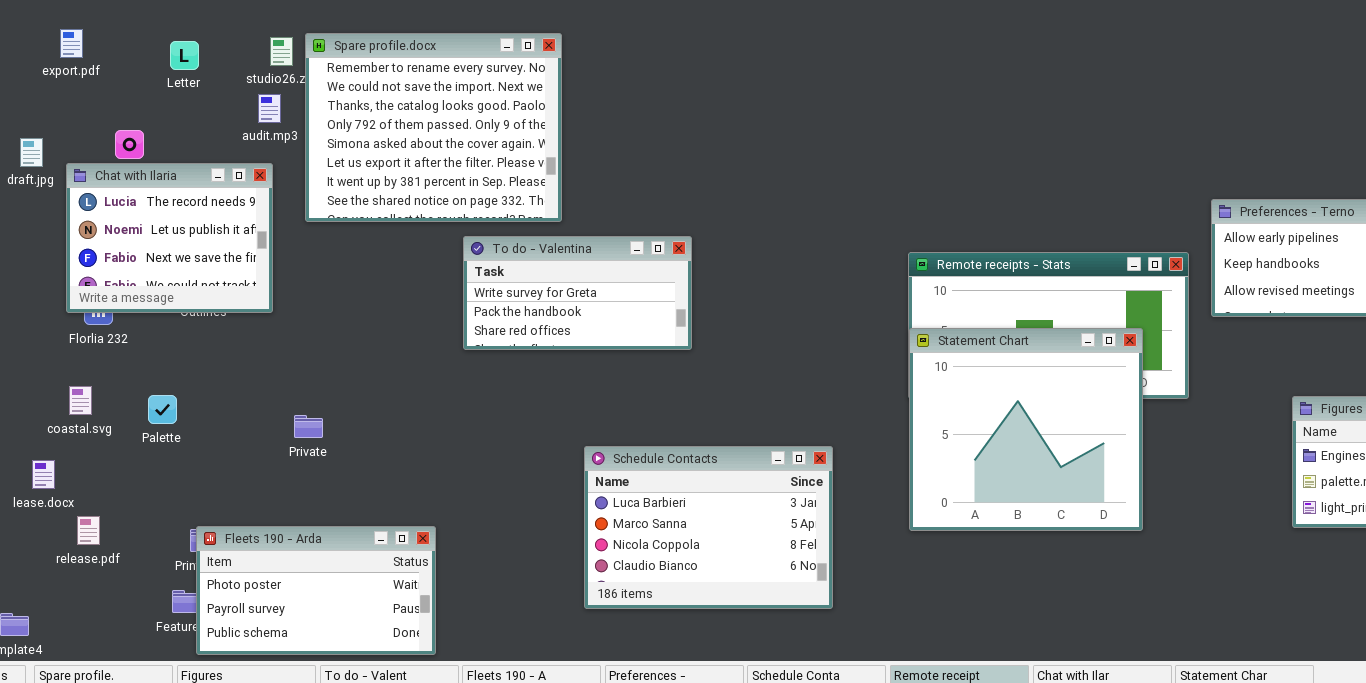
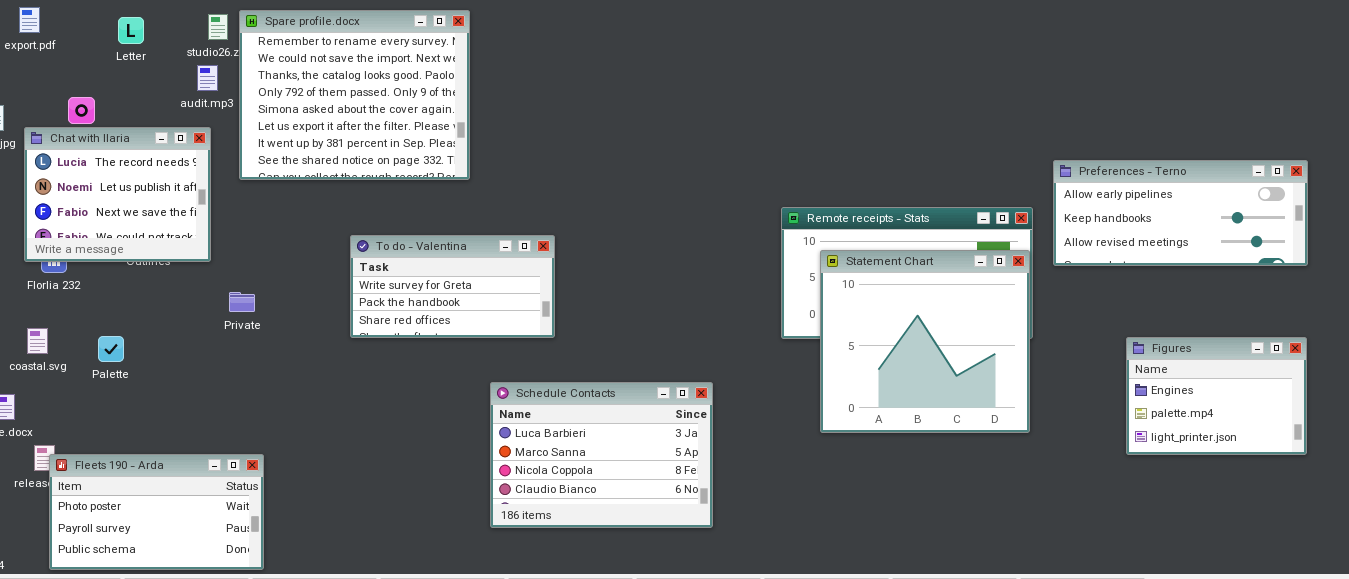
To do - Valentina: [463,236,692,350] -> [350,235,555,338], moved
Statement Chart: [909,328,1143,531] -> [820,250,1030,433], moved
Private: [294,415,323,438] -> [229,292,255,312], moved
Fleets 190 - Arda: [196,526,436,655] -> [49,454,264,570], moved

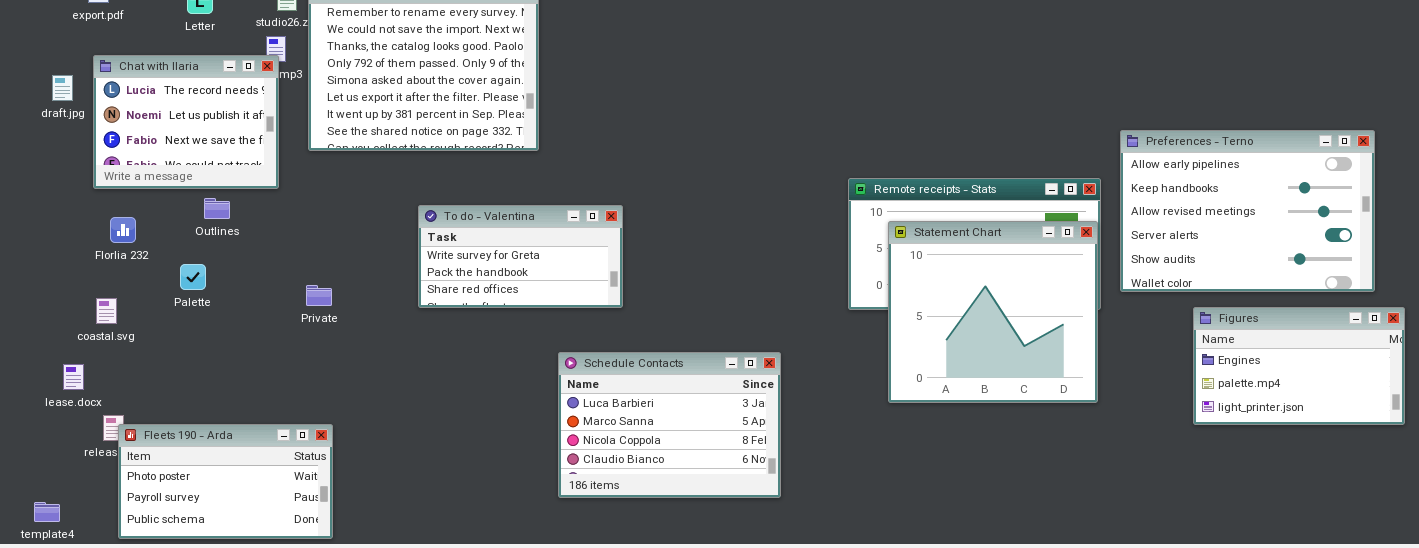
Chat with Ilaria: [24,127,211,262] -> [93,55,279,189], moved
Preferences - Terno: [1053,160,1308,266] -> [1120,130,1375,292], resized
Private: [229,292,255,312] -> [306,285,332,306], moved
Palette: [98,336,124,362] -> [180,264,206,290], moved
Figures: [1126,337,1307,455] -> [1193,307,1405,425], resized

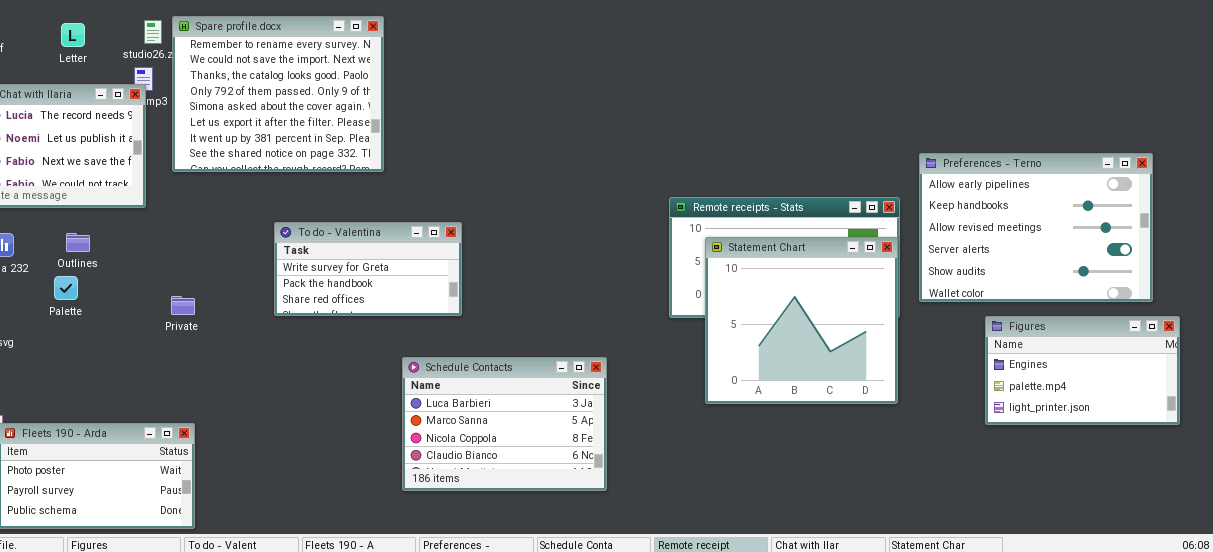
Outlines: [204,198,230,219] -> [66,233,90,252], moved

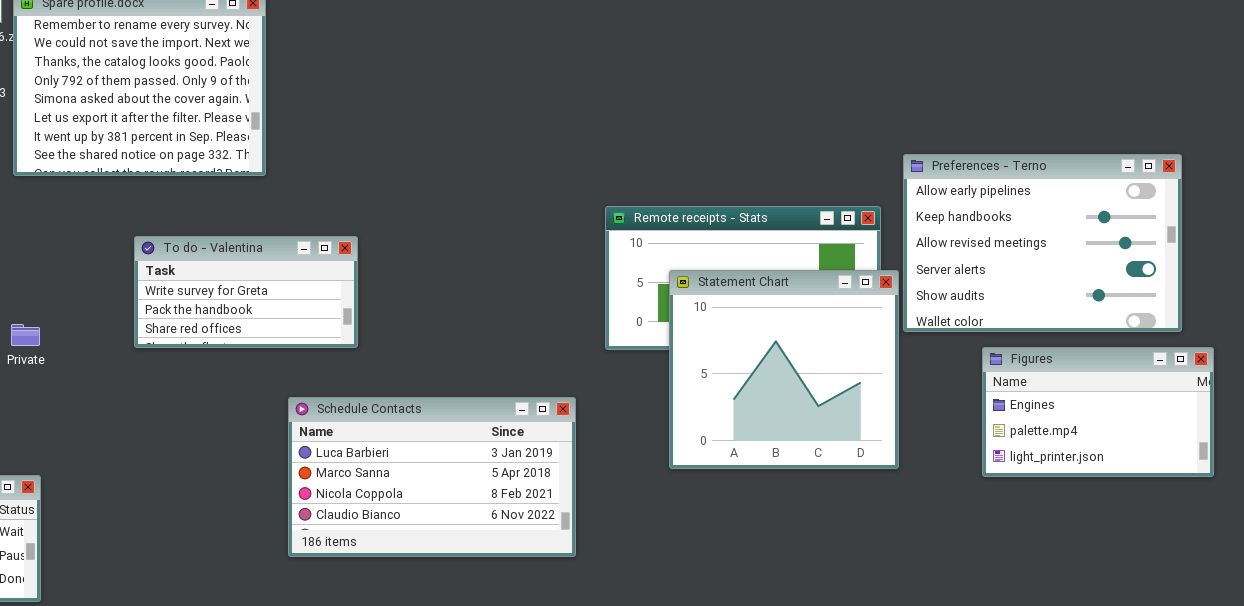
Statement Chart: [705,237,898,404] -> [669,270,899,469], moved
Schedule Contacts: [402,357,607,491] -> [288,397,576,557], resized

